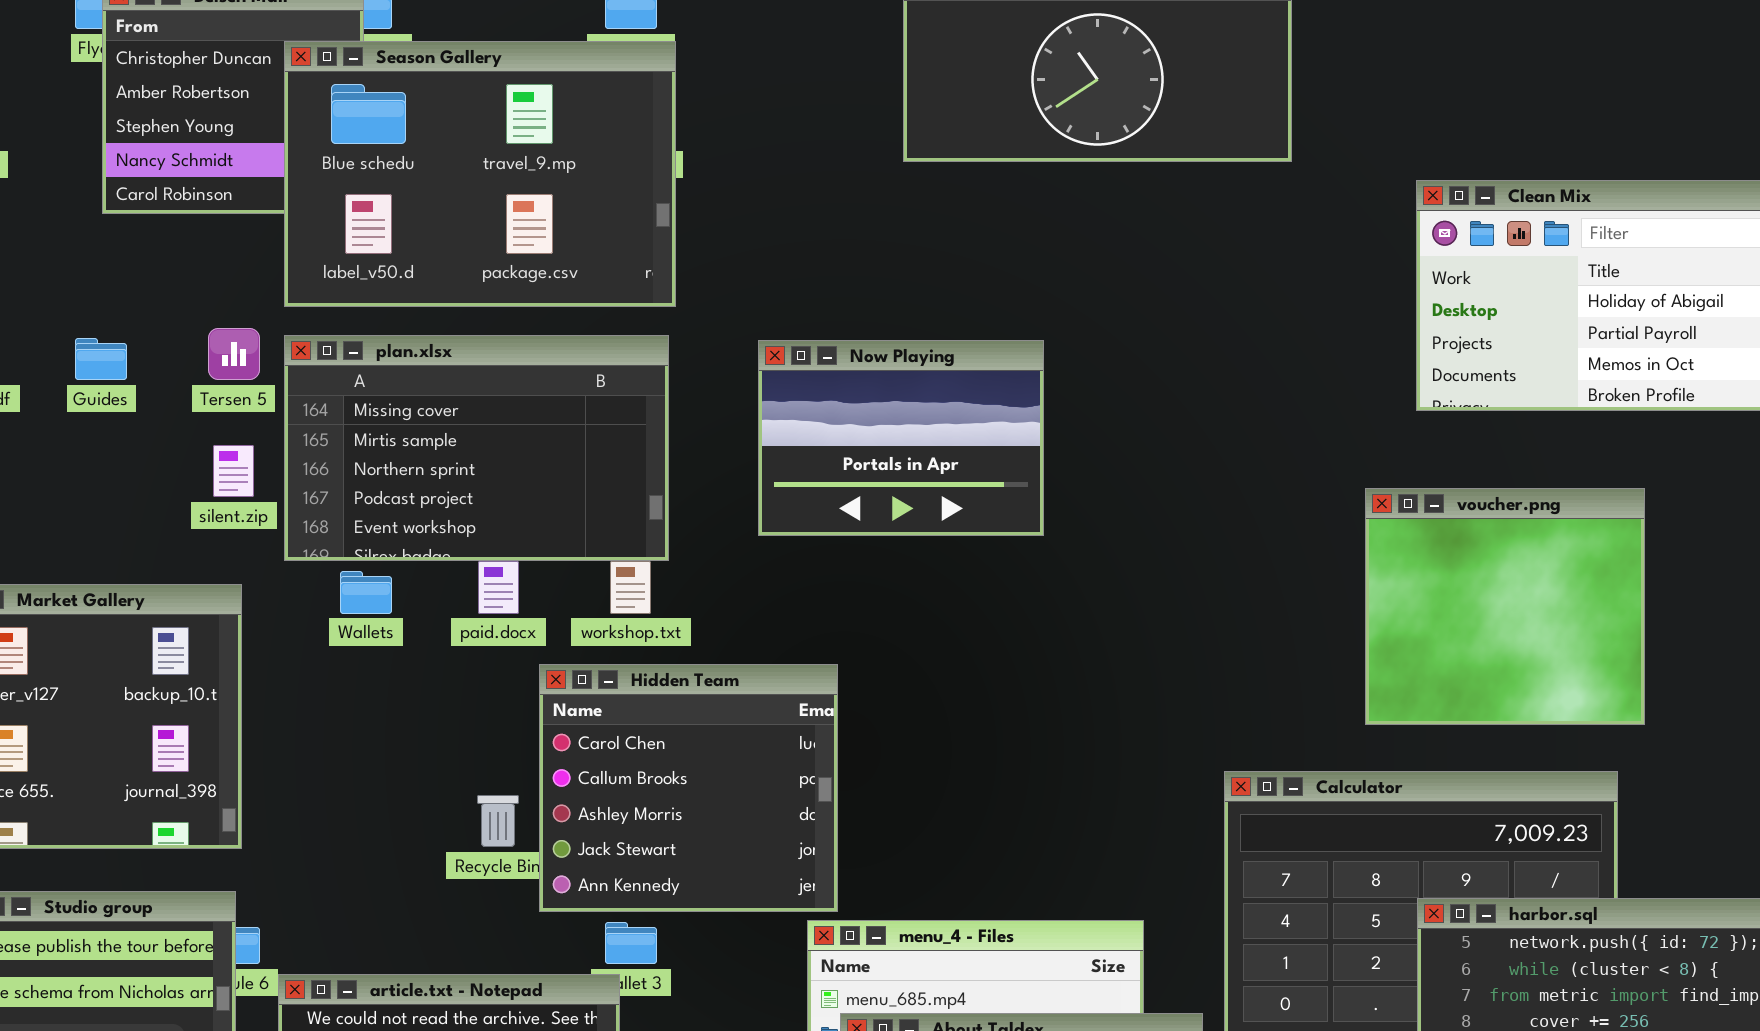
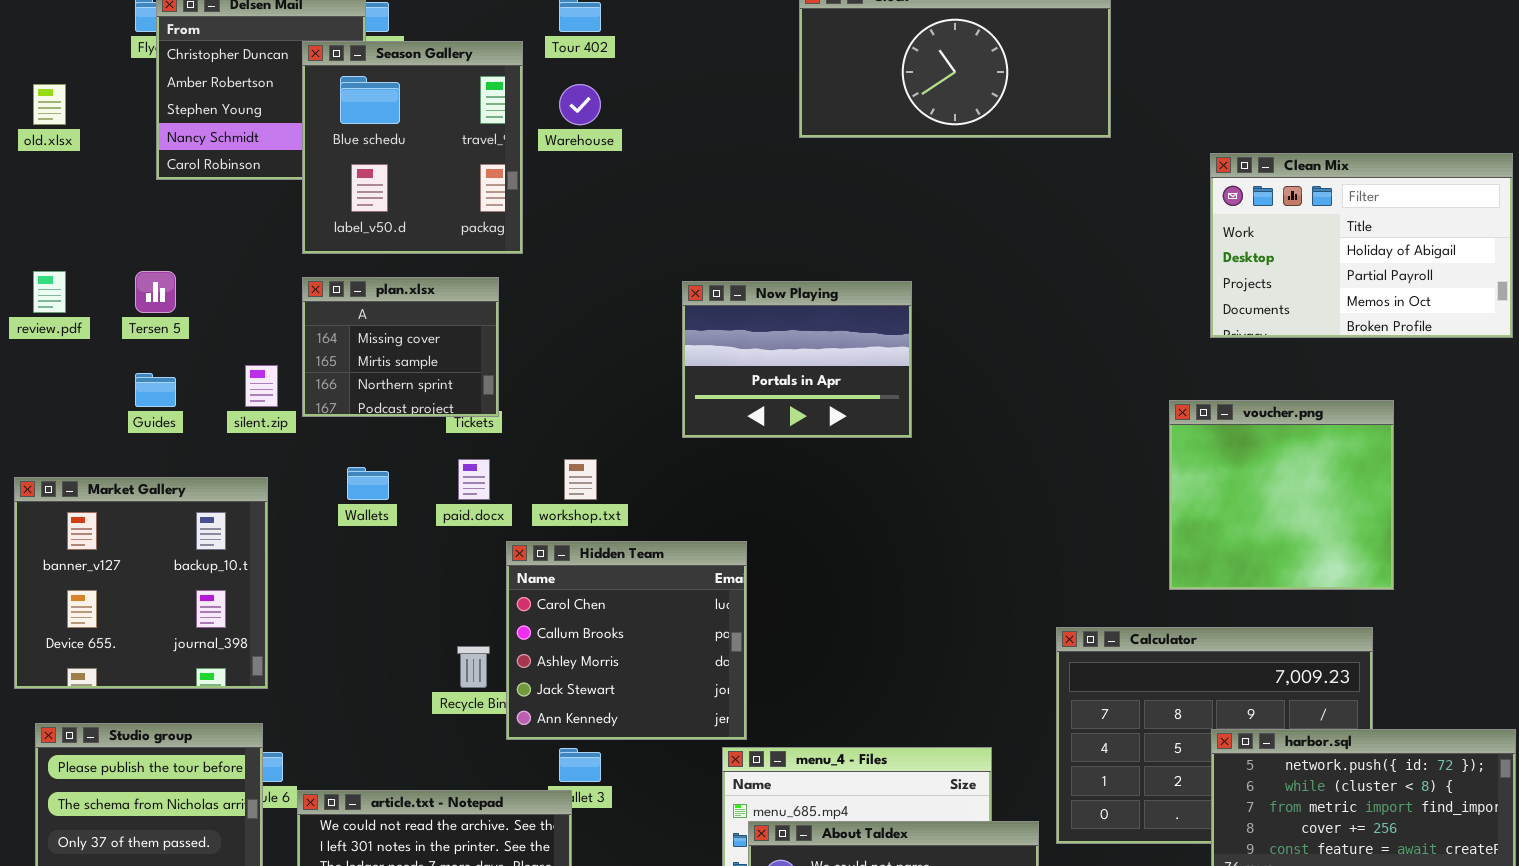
Season Gallery: [284,41,676,307] -> [302,41,523,254], resized
Tersen 5: [208,328,260,380] -> [135,271,176,313], moved
plan.xlsx: [284,335,669,561] -> [302,277,499,417], resized
Guides: [75,338,127,380] -> [135,373,176,407], moved

